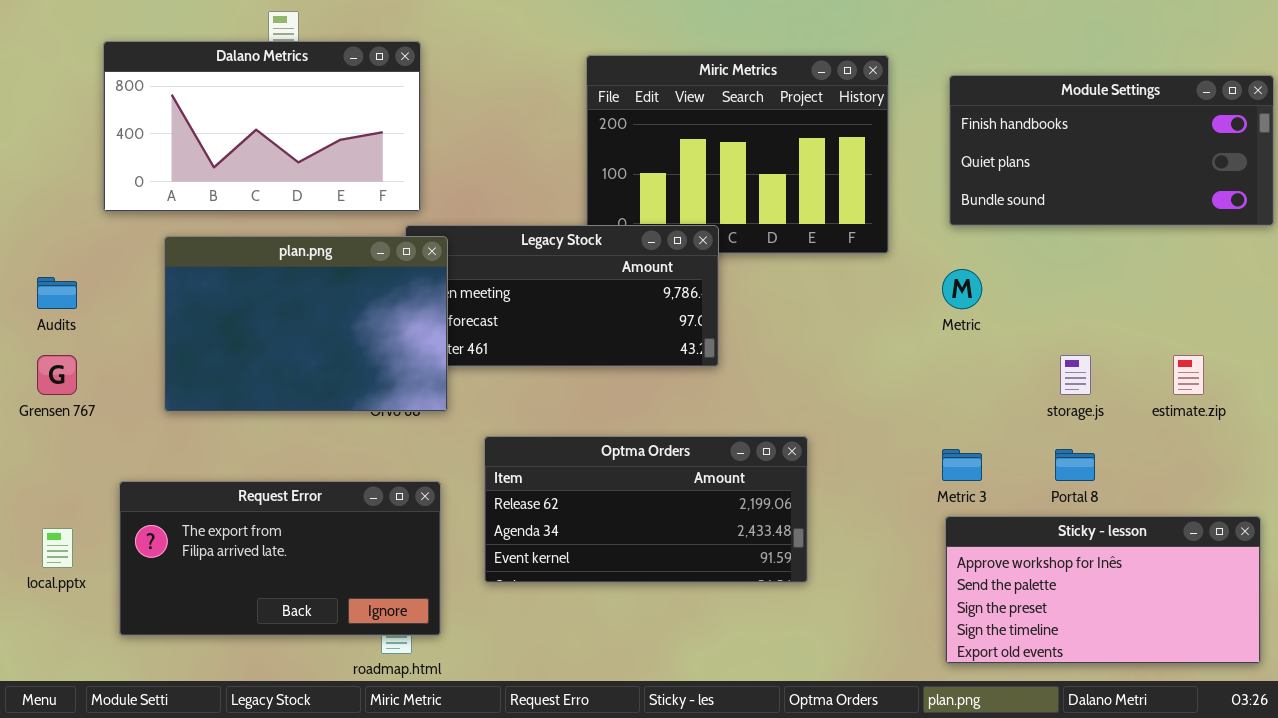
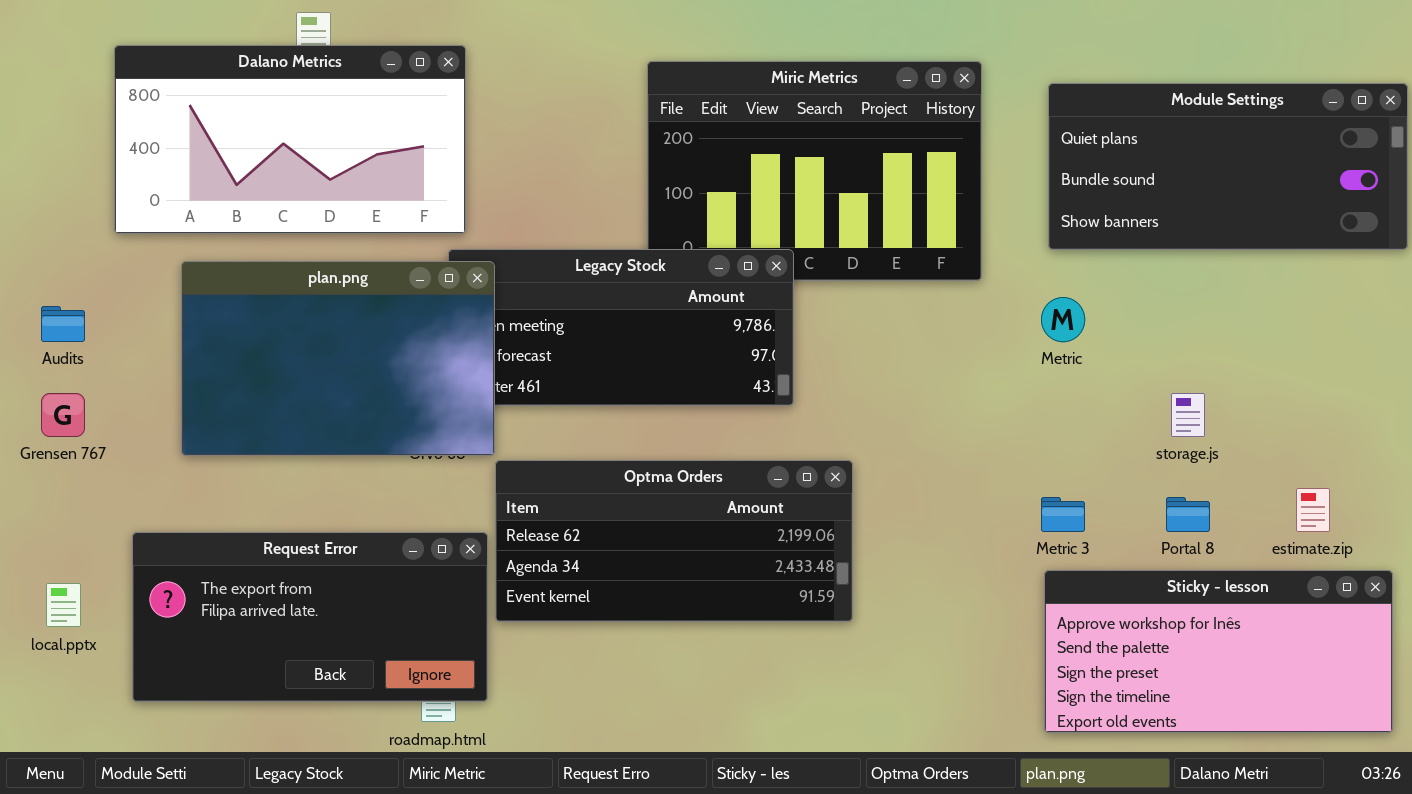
Module Settings: [949,75,1274,226] -> [1048,83,1408,250], scrolled down 1 row
estimate.zip: [1173,355,1204,395] -> [1296,488,1330,532], moved
Optma Orders: [484,436,808,583] -> [495,460,853,622], moved

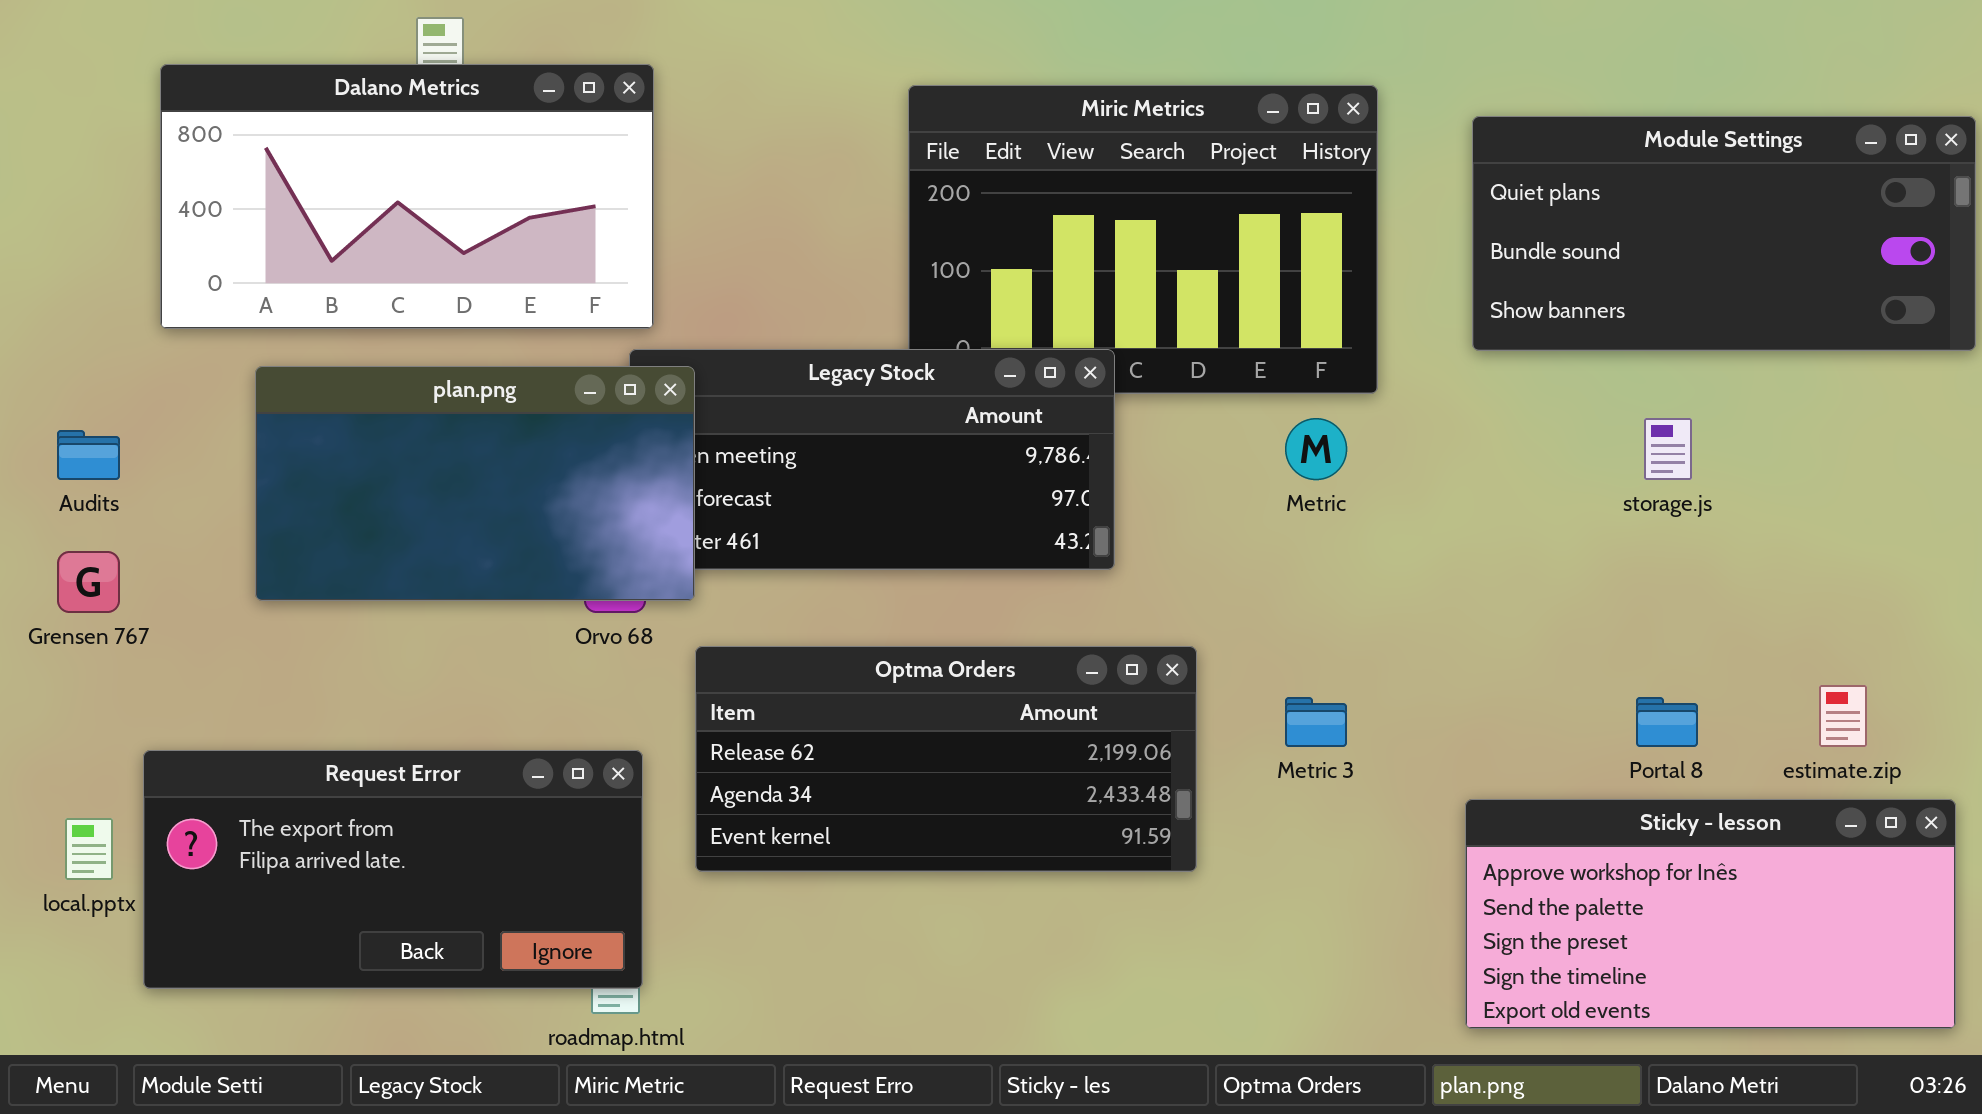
plan.png: [181,261,495,456] -> [255,366,695,601], resized
Metric: [1041,297,1085,342] -> [1285,418,1347,480], moved
storage.js: [1171,393,1205,437] -> [1644,418,1692,480], moved
Metric 3: [1041,497,1085,532] -> [1285,697,1347,747], moved
Request Error: [132,532,488,702] -> [143,750,643,989], moved

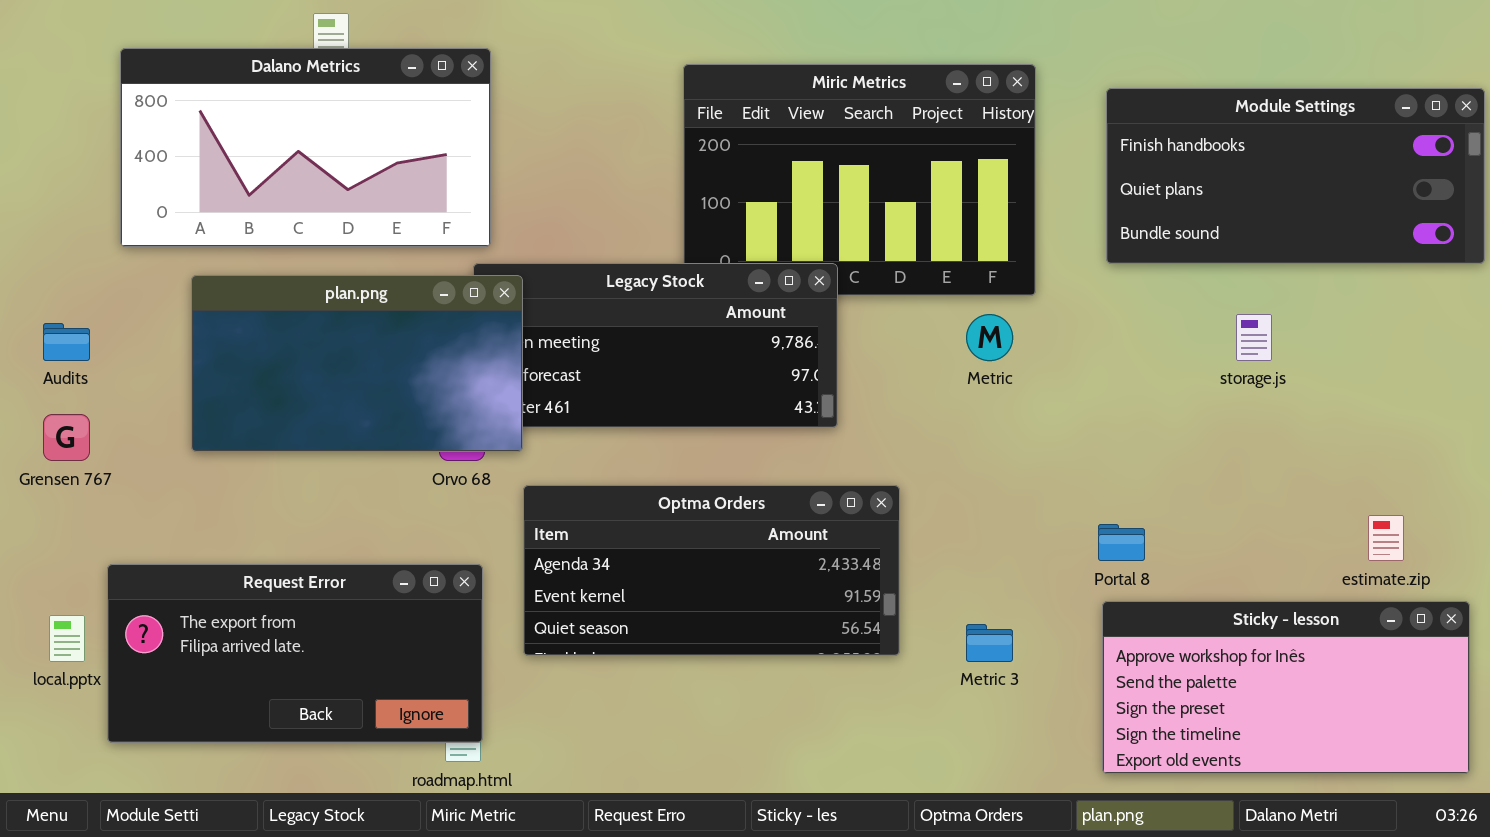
Module Settings: [1472,116,1976,351] -> [1106,88,1485,264], scrolled up 1 row
Optma Orders: [695,646,1197,872] -> [523,485,900,656], scrolled down 1 row
Metric 3: [1285,697,1347,747] -> [966,624,1013,662], moved
Portal 8: [1636,697,1698,747] -> [1098,524,1145,561], moved

